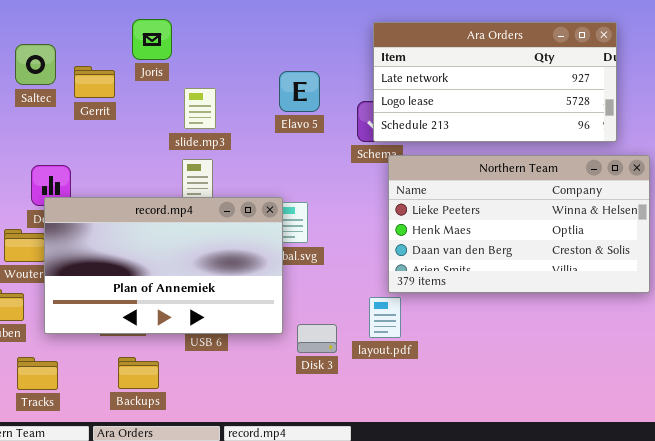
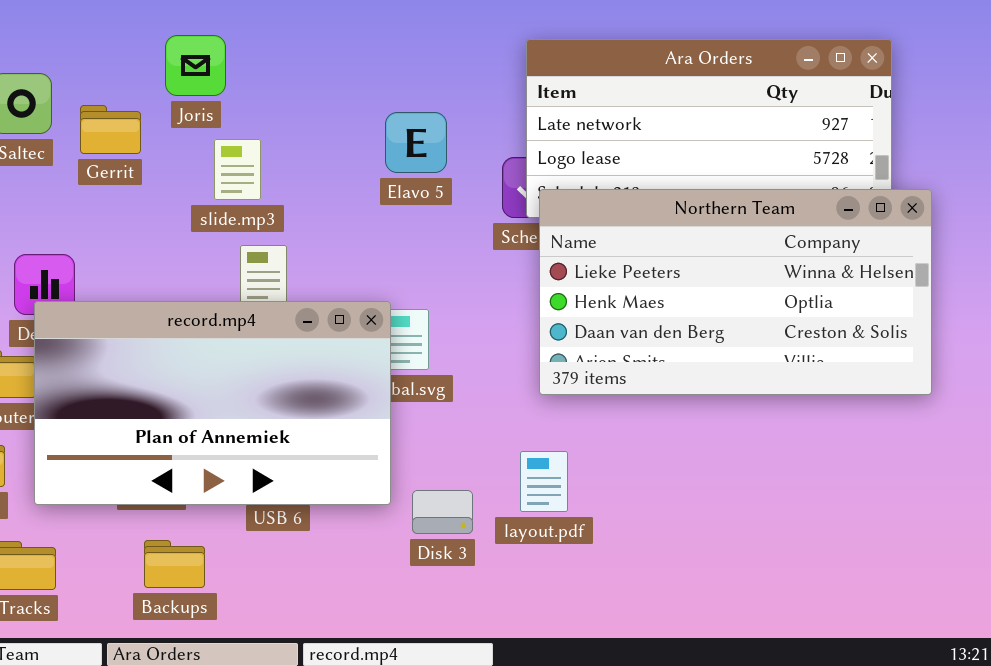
slide.mp3: [184,88,216,129] -> [214,139,261,200], moved
Northern Team: [388,155,650,293] -> [539,189,932,395], moved

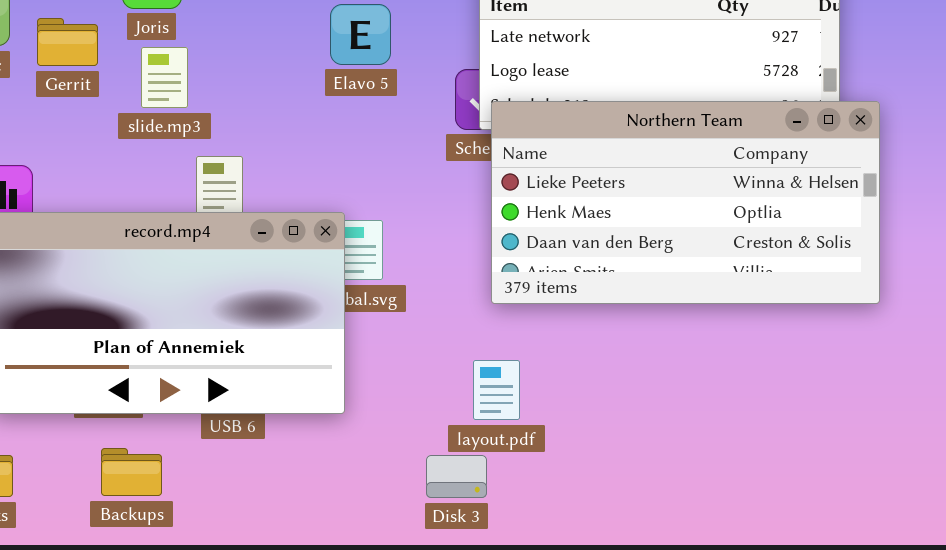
Elavo 5: [385,112,447,173] -> [330,4,391,65], moved
slide.mp3: [214,139,261,200] -> [141,47,188,108], moved
Disk 3: [412,490,473,534] -> [426,455,487,498], moved

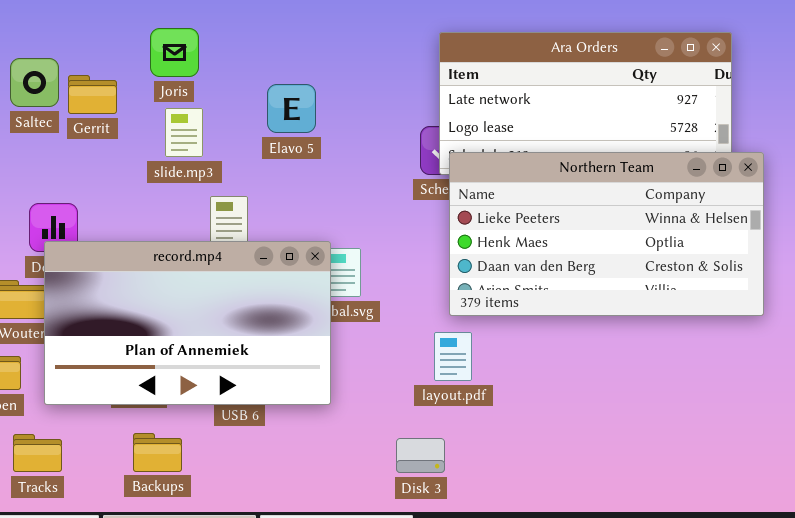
Elavo 5: [330,4,391,65] -> [267,84,316,133], moved
Gerrit: [37,18,98,66] -> [68,75,117,114], moved
layout.pdf: [473,360,520,420] -> [434,332,472,381], moved

